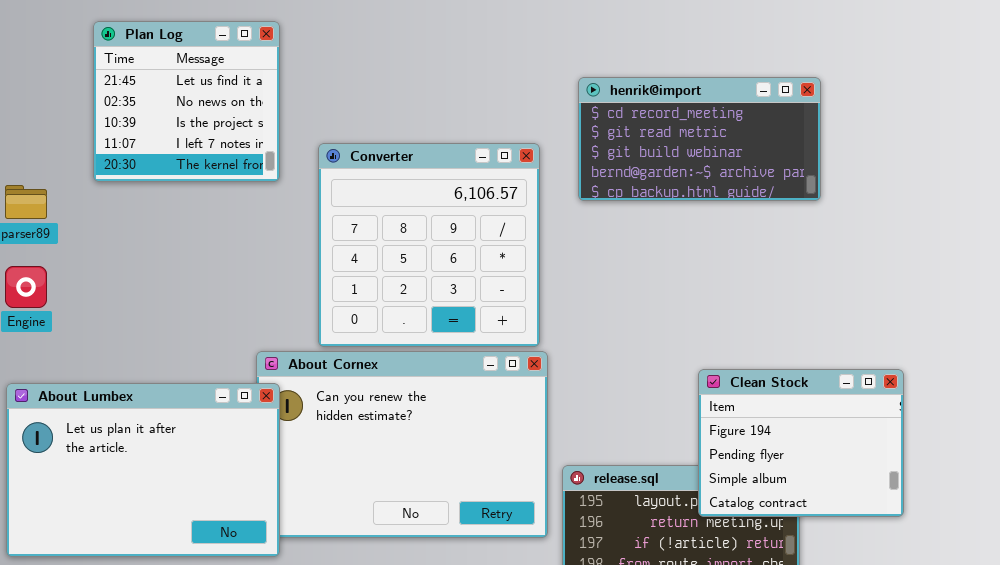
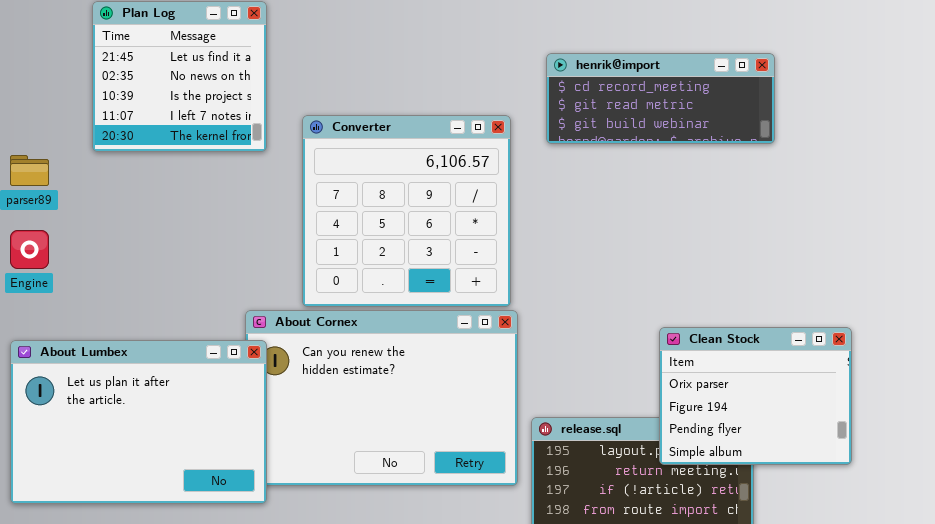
henrik@import: [578,77,821,201] -> [546,53,775,144], resized
Clean Stock: [698,369,904,517] -> [659,327,852,465], scrolled up 1 row

